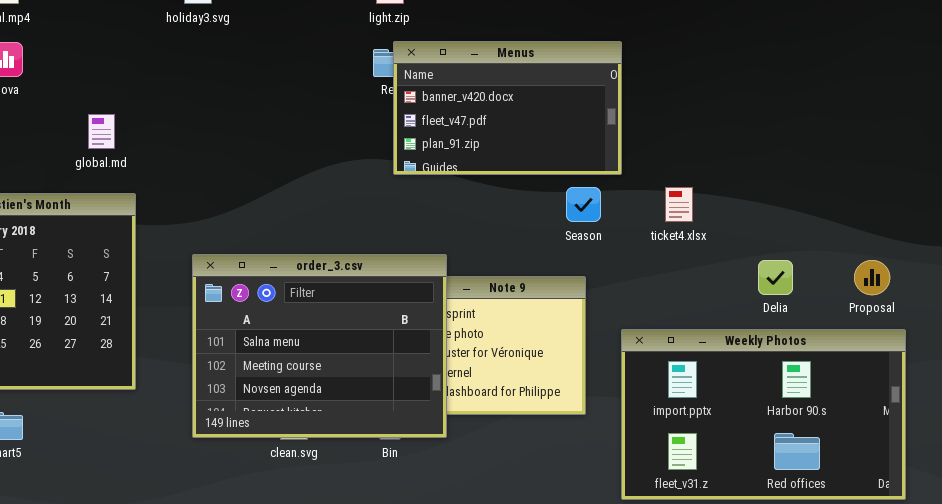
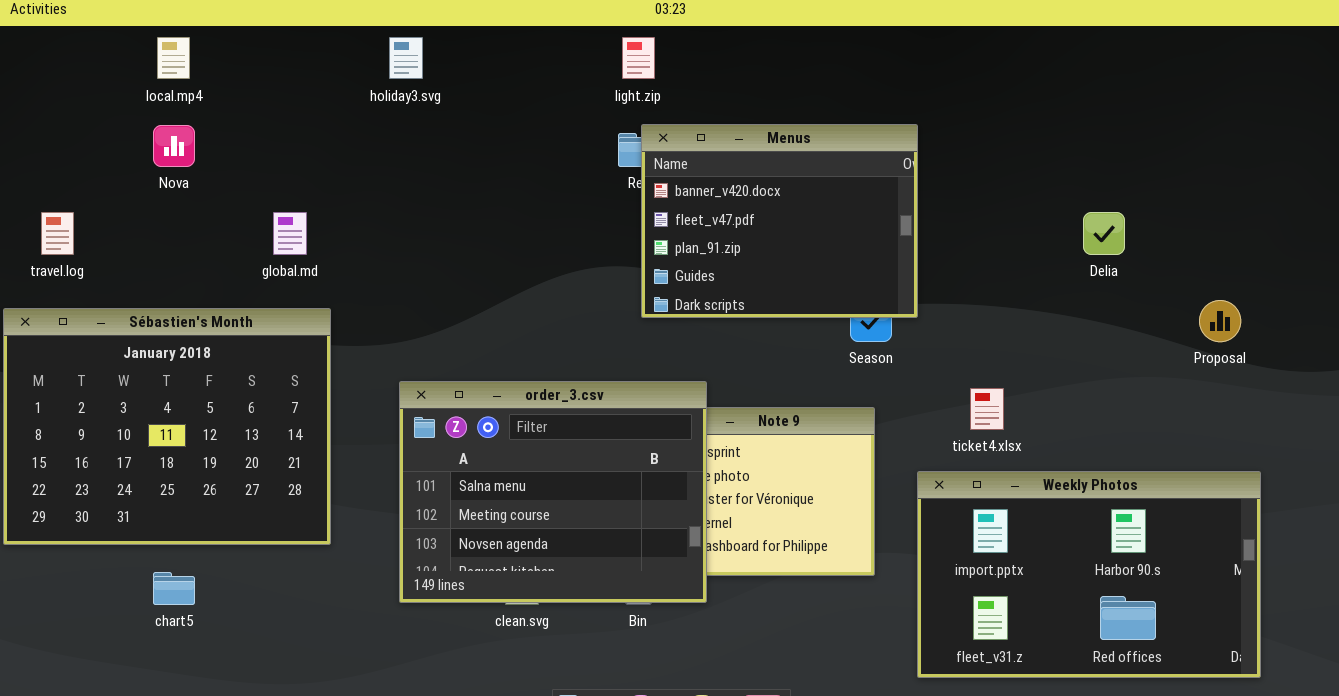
Menus: [393,41,622,175] -> [641,124,918,318], resized
ticket4.xlsx: [665,187,693,222] -> [970,388,1004,430], moved
Delia: [758,260,793,295] -> [1083,212,1125,255], moved
Proposal: [854,260,890,295] -> [1199,300,1241,342], moved

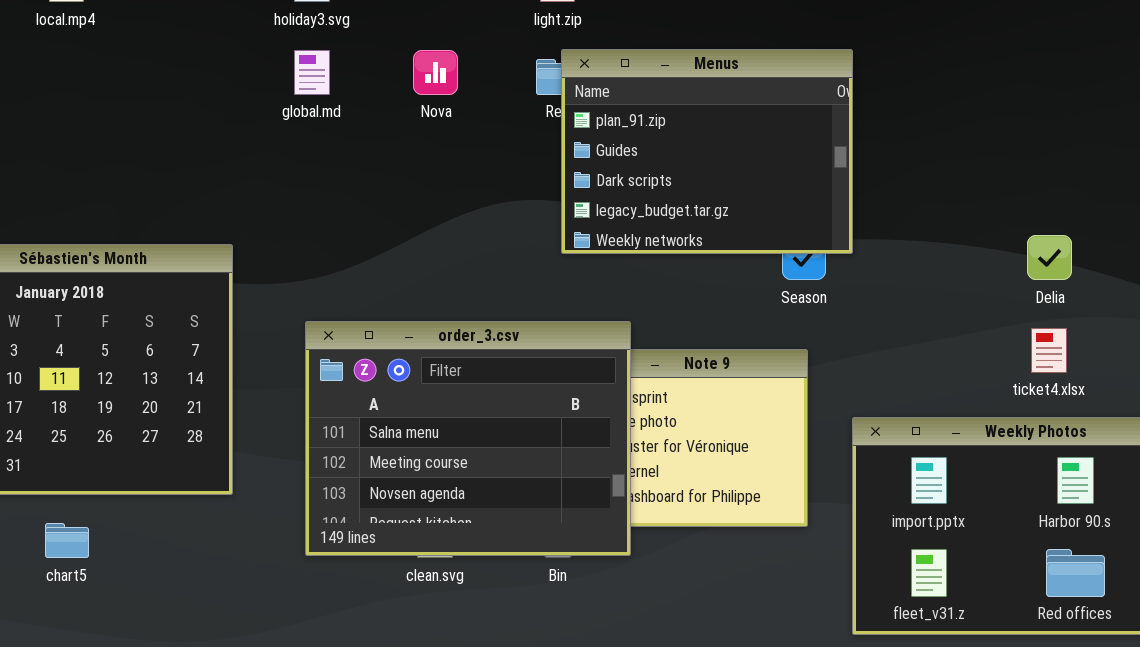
Menus: [641,124,918,318] -> [561,49,853,254], scrolled down 2 rows
Nova: [153,125,195,167] -> [413,50,458,95], moved
global.md: [273,212,307,255] -> [294,50,330,95], moved
Delia: [1083,212,1125,255] -> [1027,235,1072,280], moved
ticket4.xlsx: [970,388,1004,430] -> [1031,328,1067,373], moved

